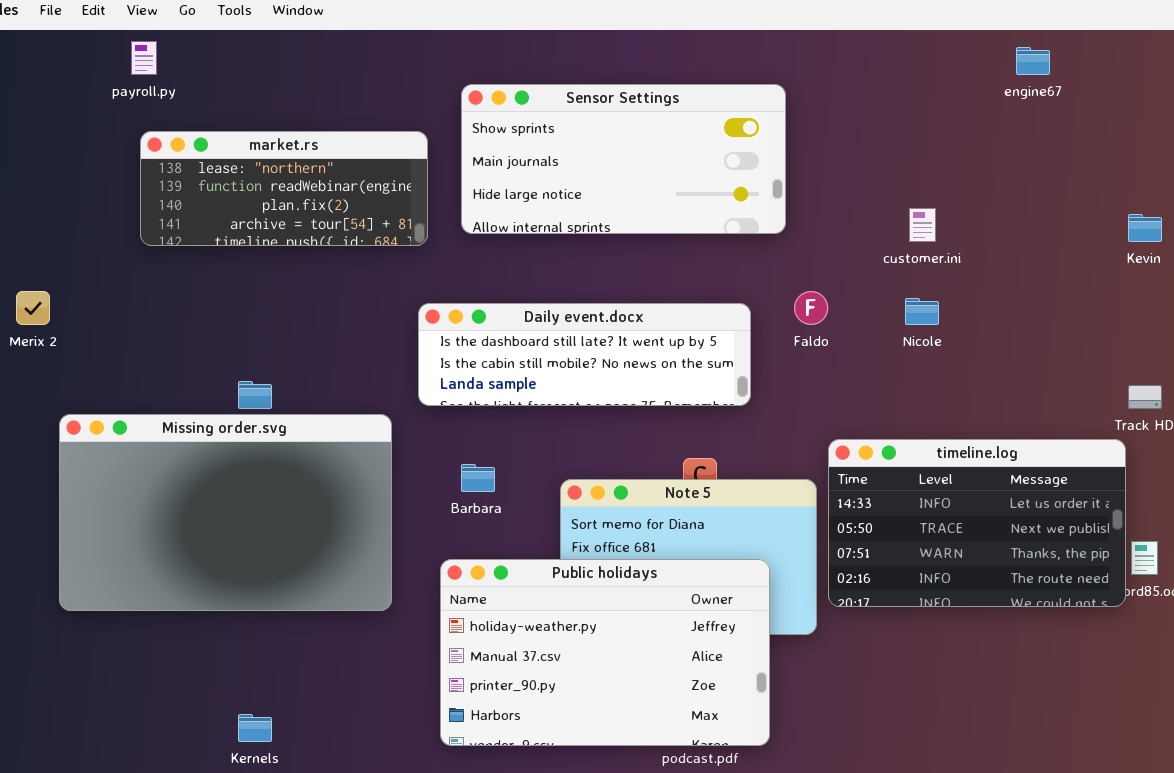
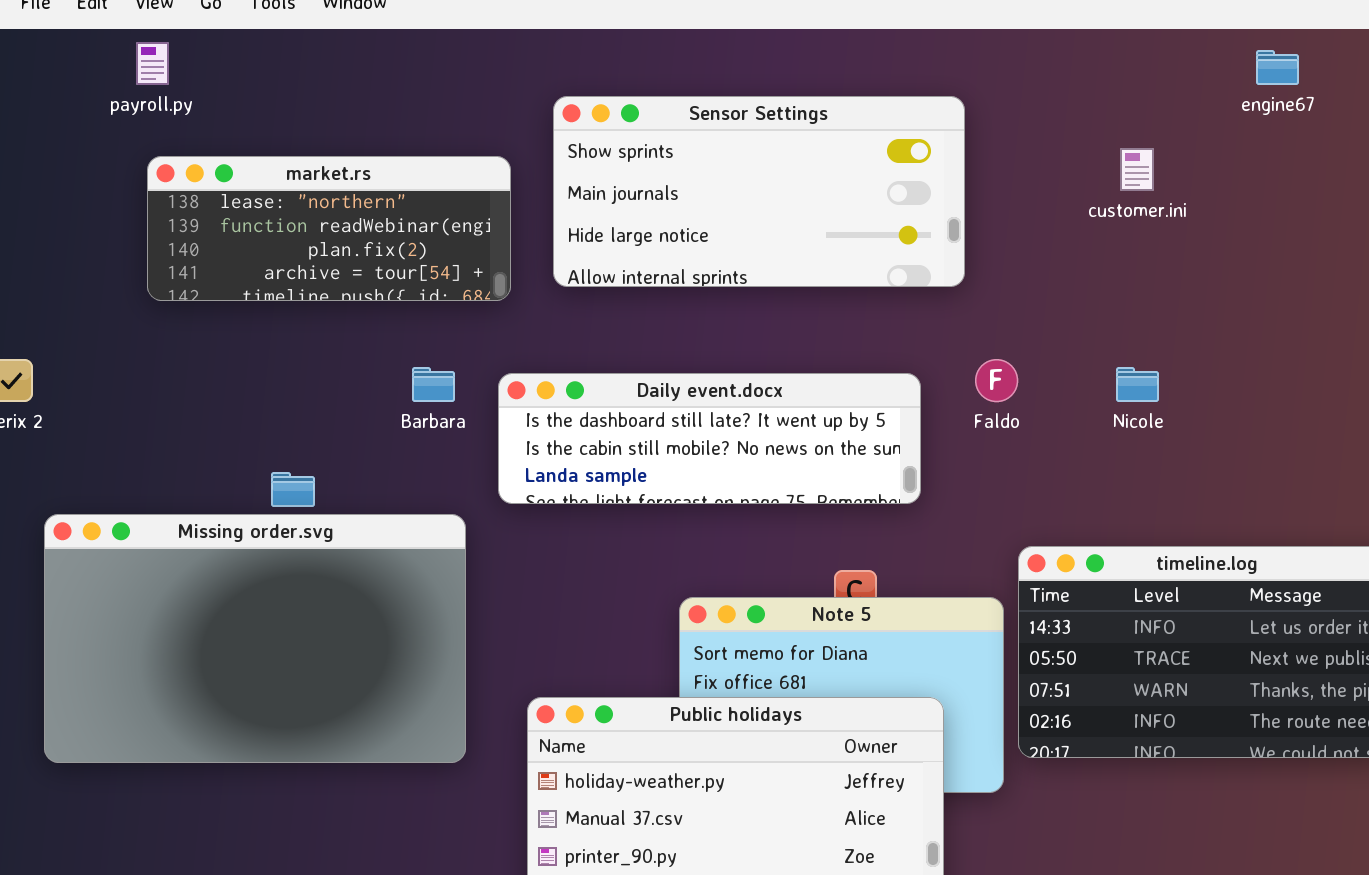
customer.ini: [909,208,936,242] -> [1120,148,1154,191], moved
Barbara: [461,464,495,492] -> [412,367,455,402], moved

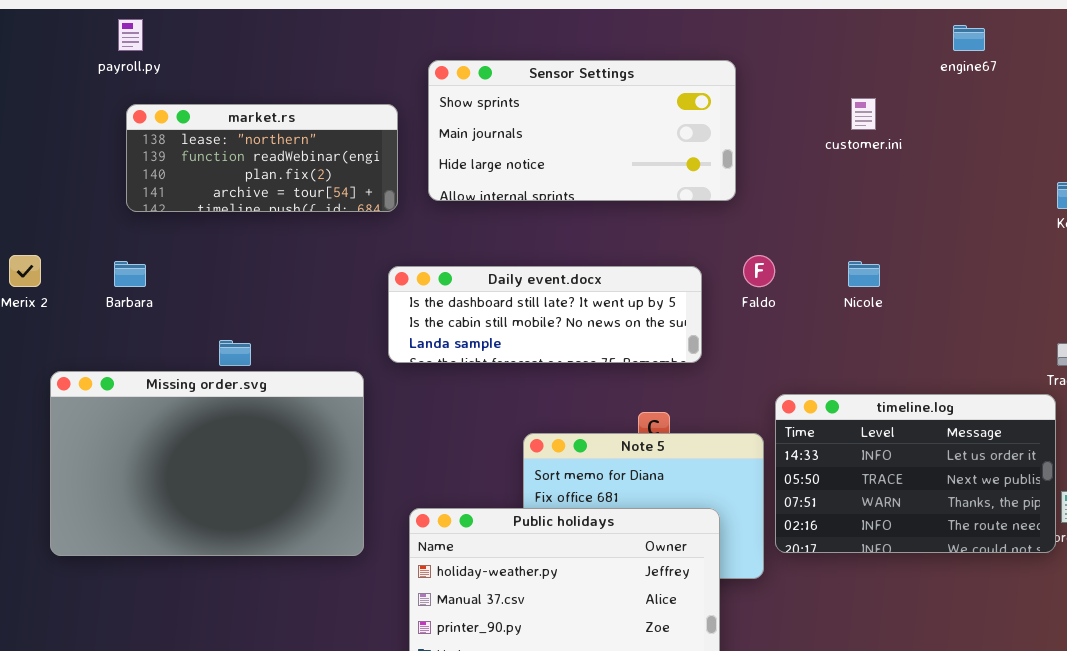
Barbara: [412,367,455,402] -> [114,261,146,287], moved

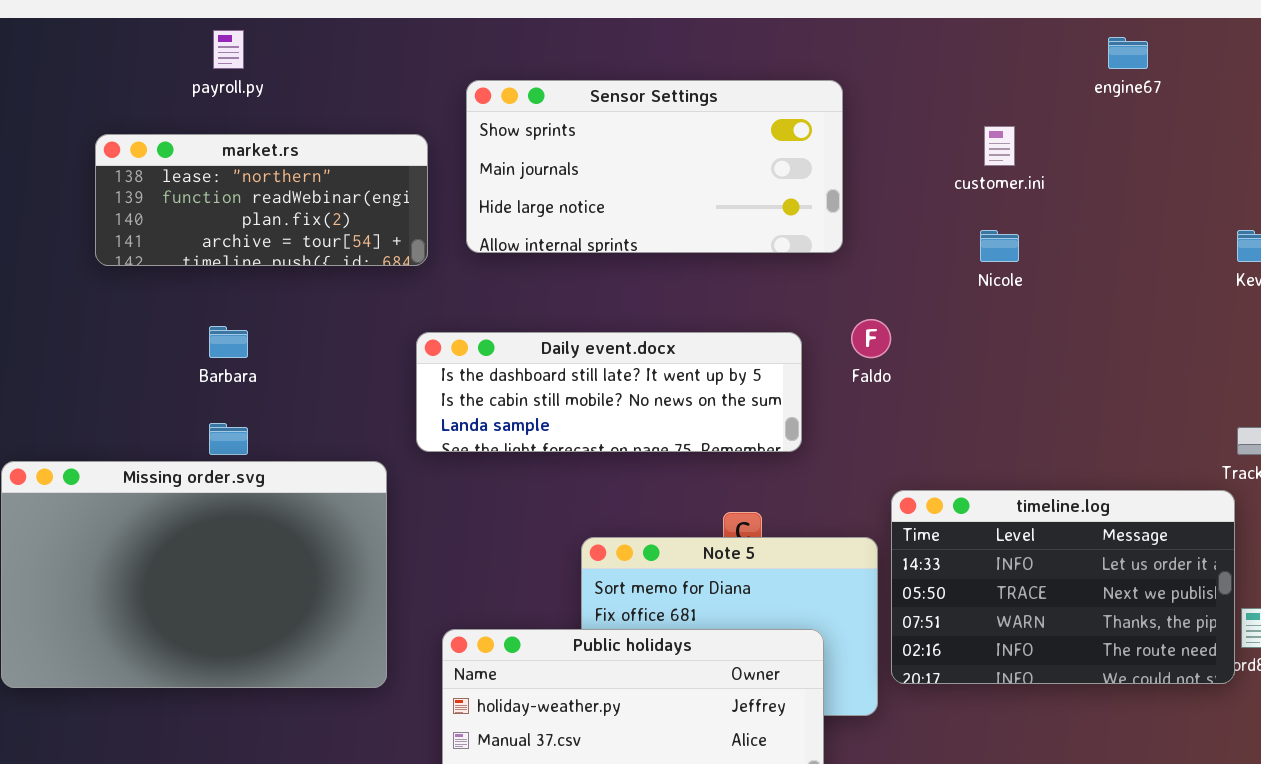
payroll.py: [118,19,143,51] -> [213,30,244,69], moved
Barbara: [114,261,146,287] -> [209,326,248,358], moved
Nicole: [848,261,880,287] -> [980,230,1019,262], moved

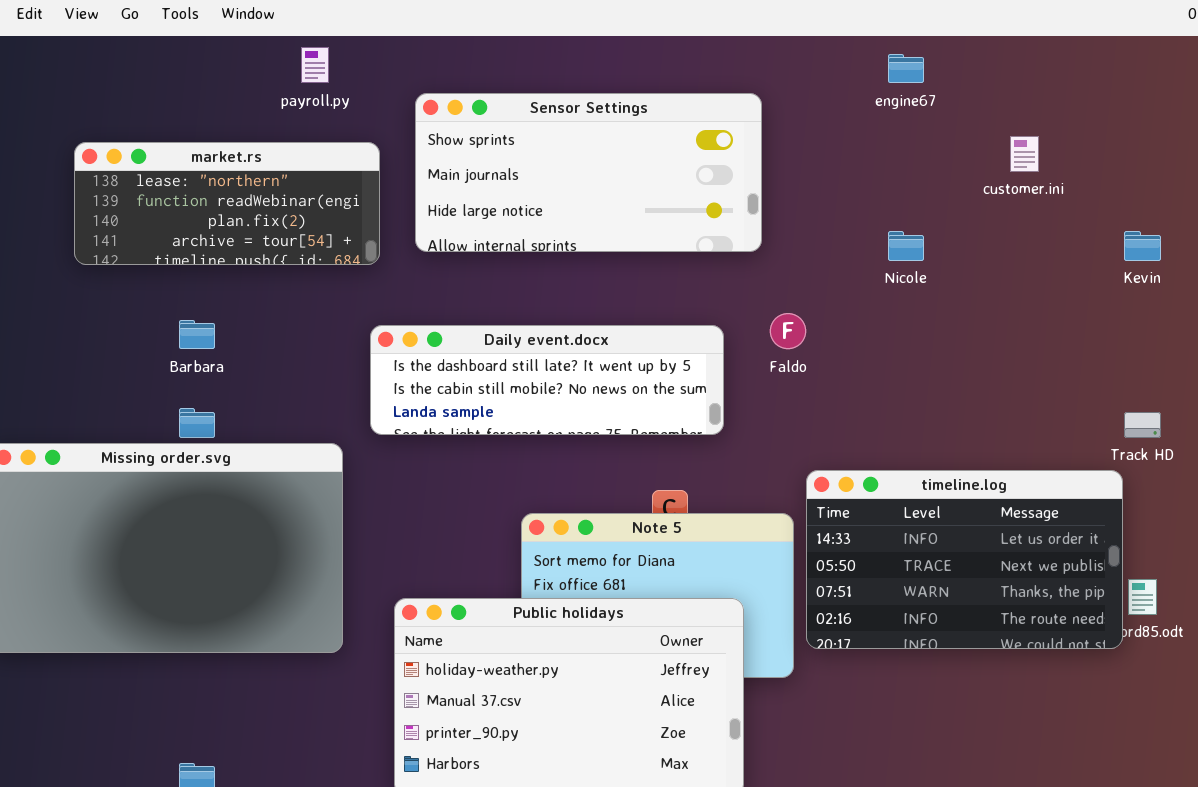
payroll.py: [213,30,244,69] -> [301,47,329,83], moved
engine67: [1108,37,1148,69] -> [888,54,924,83], moved
customer.ini: [984,126,1015,166] -> [1010,136,1039,172], moved

